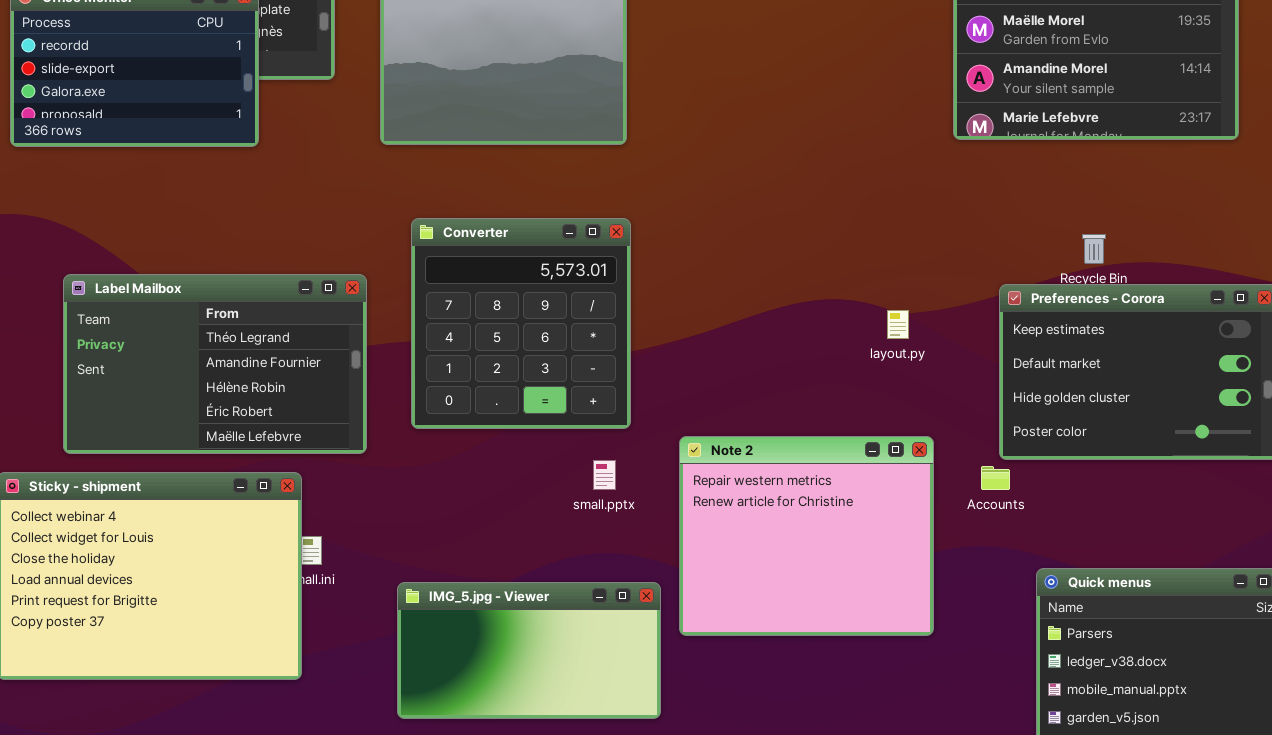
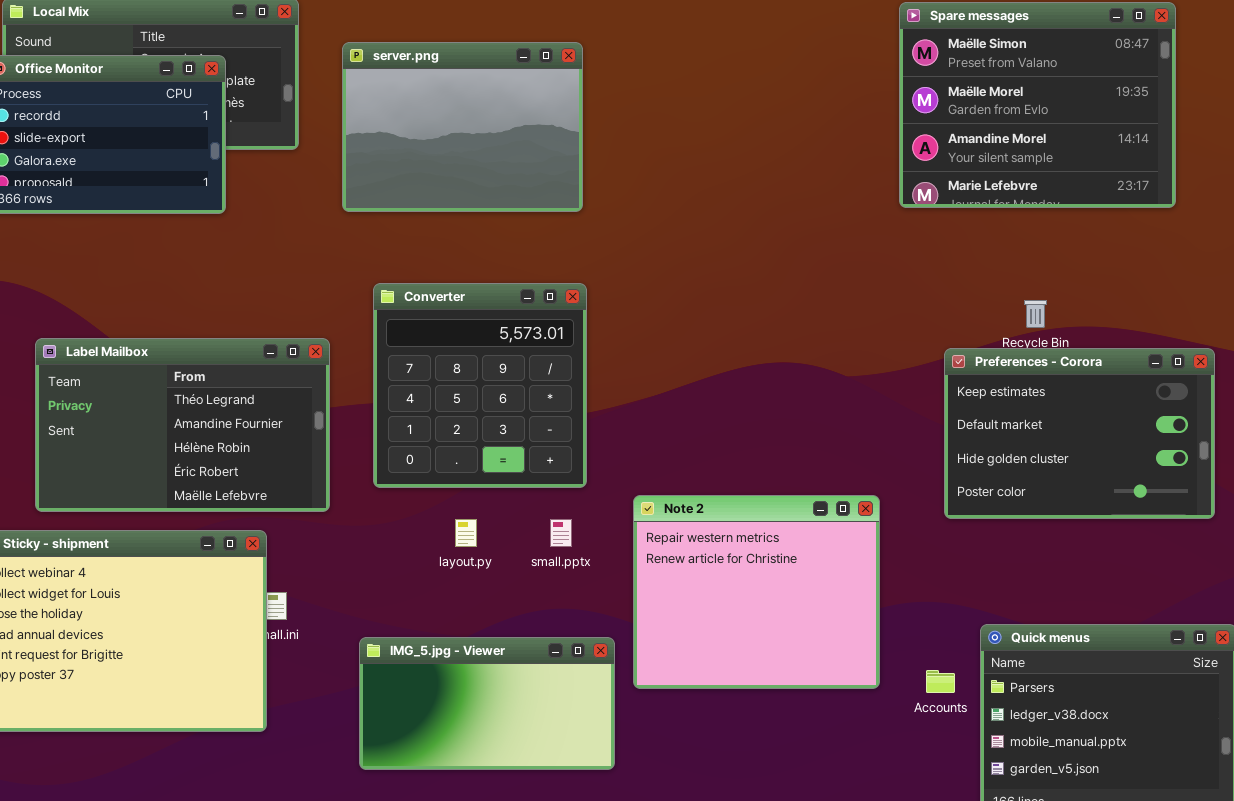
layout.py: [887,310,909,339] -> [455,519,477,547], moved
Accounts: [981,466,1010,490] -> [926,670,955,693], moved

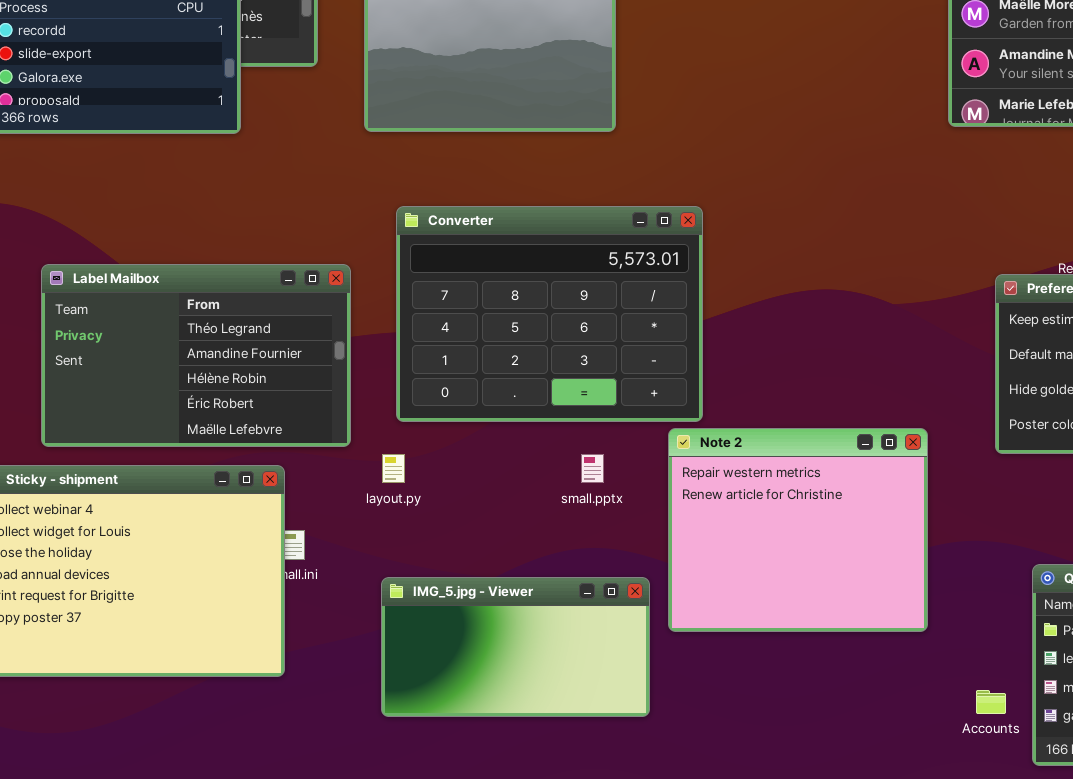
Converter: [373,283,587,488] -> [396,206,703,422], resized
layout.py: [455,519,477,547] -> [382,454,405,483], moved
Accounts: [926,670,955,693] -> [976,690,1006,714], moved

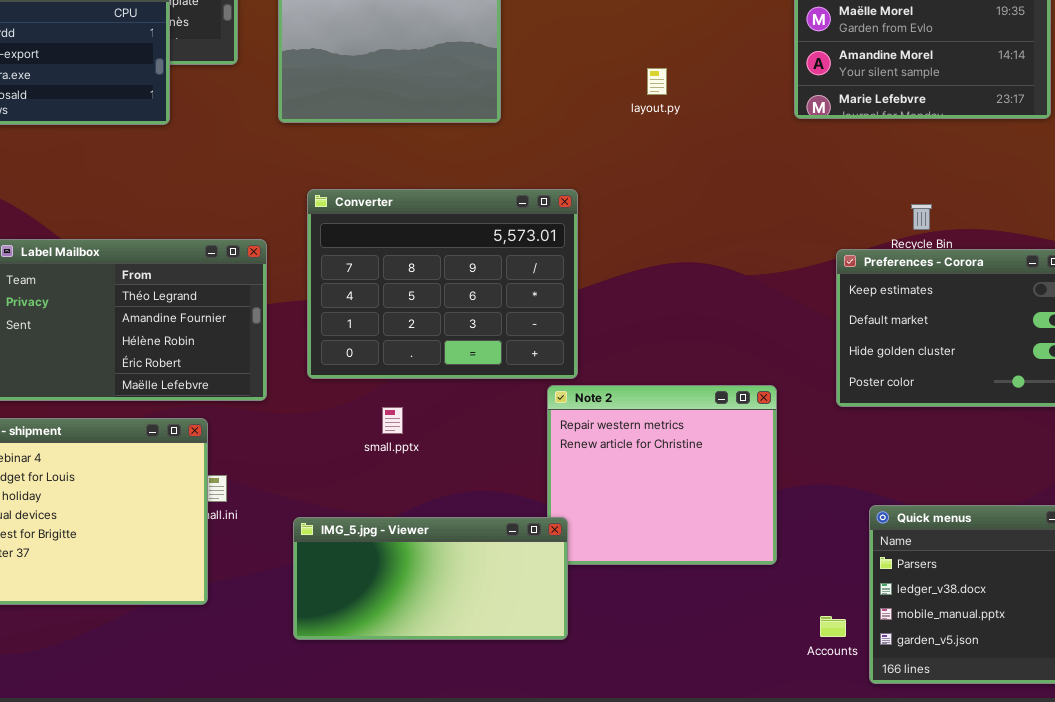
layout.py: [382,454,405,483] -> [647,68,667,95], moved
small.pptx: [581,454,604,483] -> [382,407,403,434], moved
IMG_5.jpg - Viewer: [381,577,650,717] -> [293,517,568,640], resized

